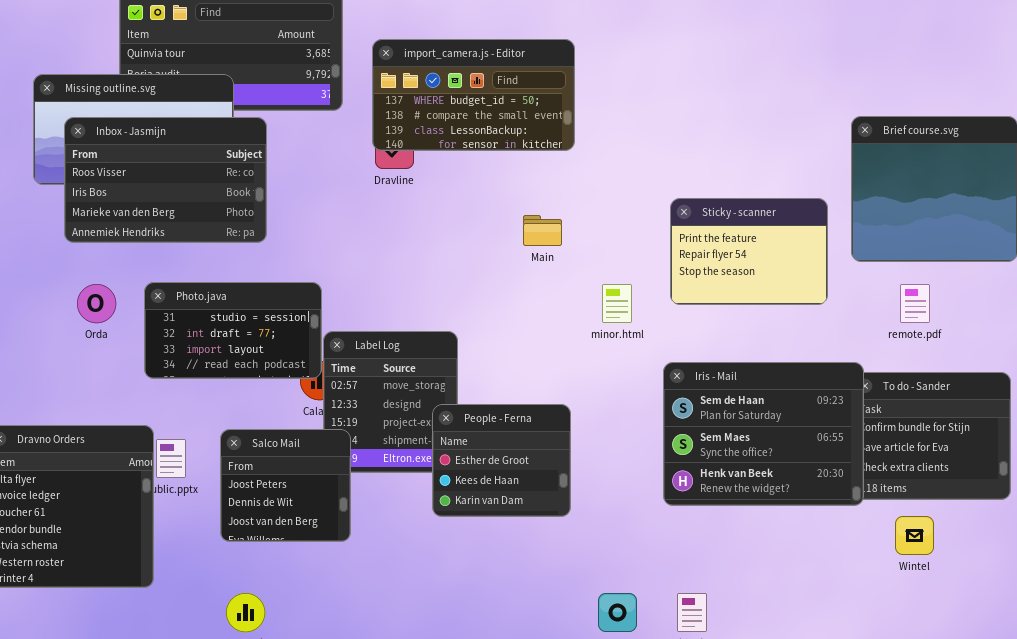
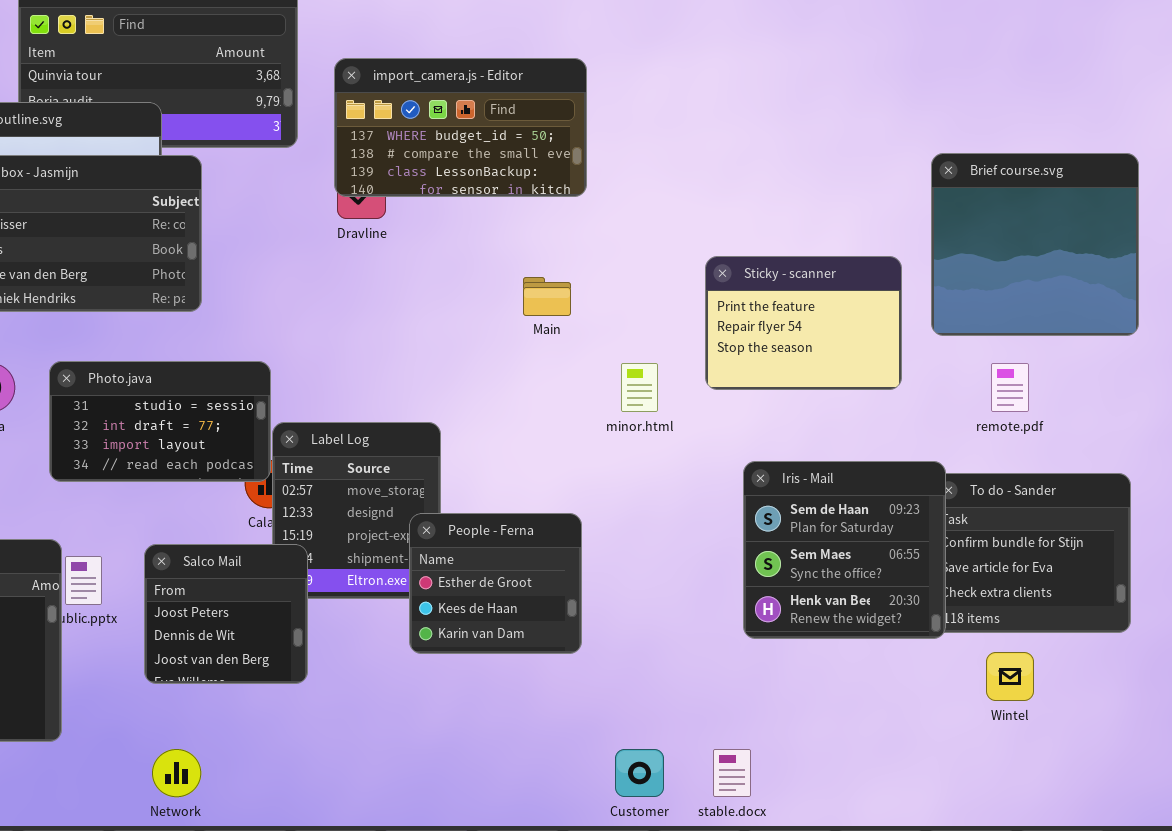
Iris - Mail: [663,362,864,506] -> [743,461,946,639], resized

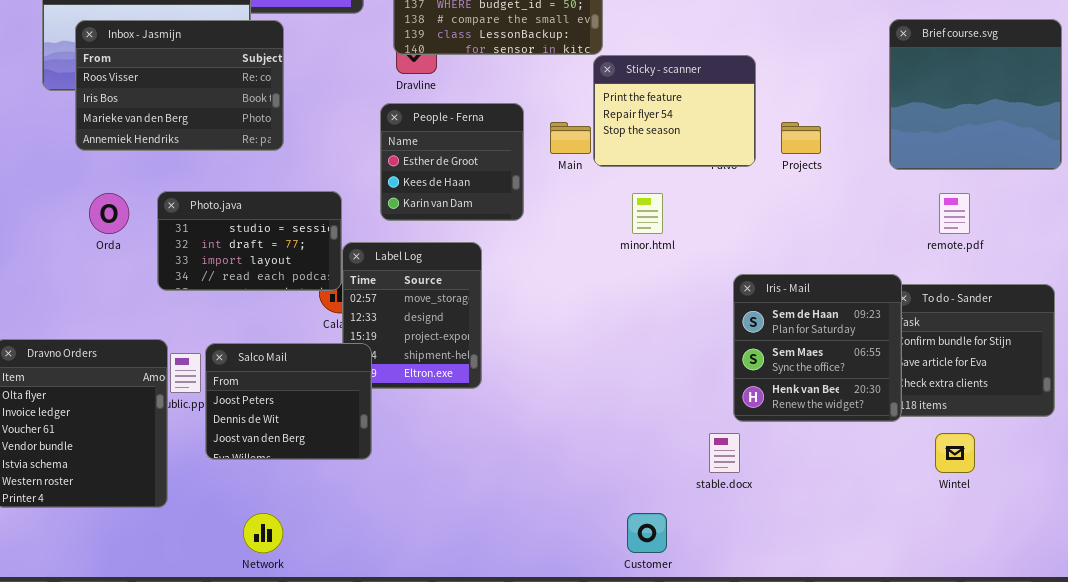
Sticky - scanner: [705,256,902,390] -> [593,55,756,167], moved
People - Ferna: [409,513,582,654] -> [380,103,524,221], moved
Salco Mail: [144,544,308,684] -> [205,343,372,460], resized
stable.docx: [713,749,751,797] -> [709,433,740,473], moved

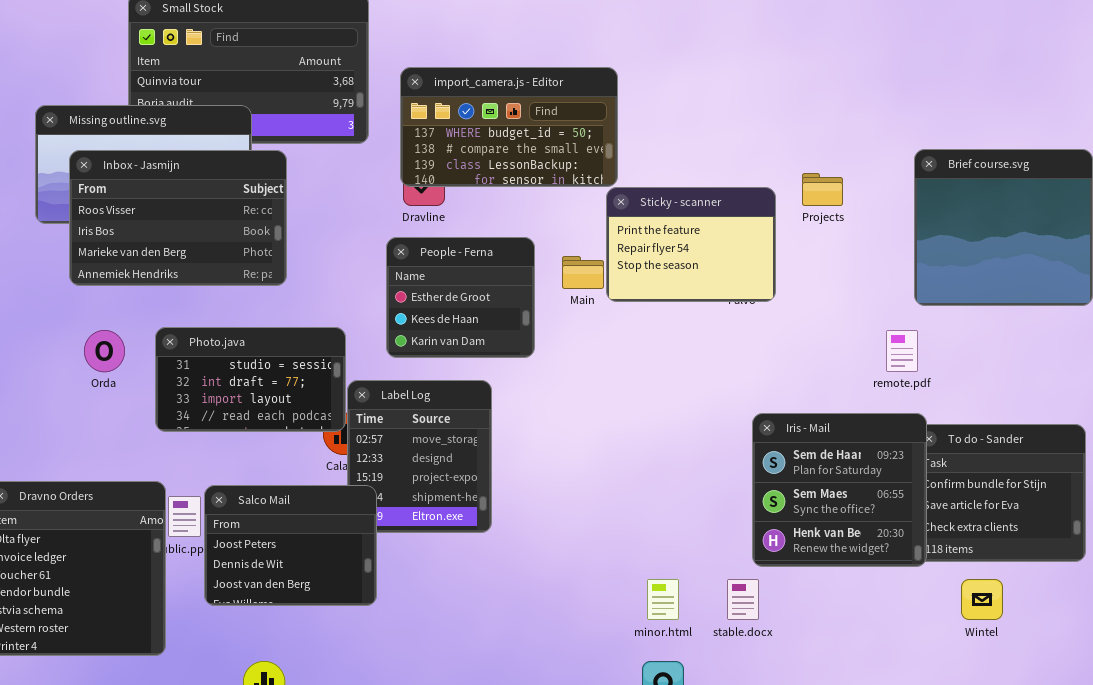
Projects: [781,122,821,154] -> [802,173,843,206], moved
minor.html: [632,193,663,234] -> [647,579,679,620], moved
remote.pdf: [939,193,970,234] -> [886,330,918,372], moved

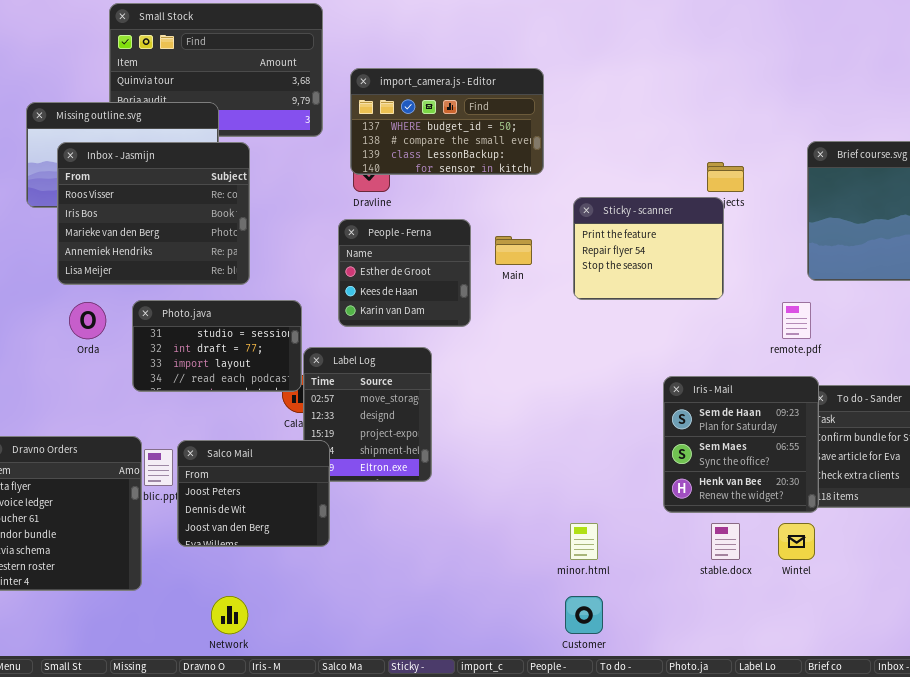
Inbox - Jasmijn: [69,150,287,286] -> [57,142,250,285], resized
Sticky - scanner: [606,187,776,302] -> [573,197,724,300], moved
stable.docx: [727,579,759,620] -> [711,523,740,560], moved
Wintel: [961,579,1003,620] -> [778,523,815,560], moved

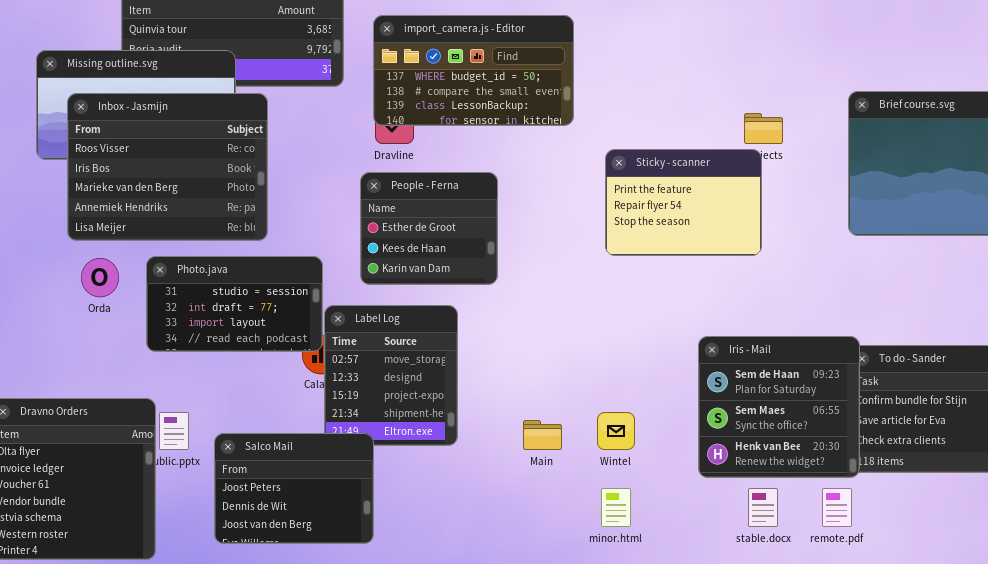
Main: [495,236,532,265] -> [523,420,562,450], moved
remote.pdf: [782,302,811,339] -> [822,488,852,527], moved
Salco Mail: [177,440,330,547] -> [214,433,374,544], moved
Wintel: [778,523,815,560] -> [597,412,635,450], moved

